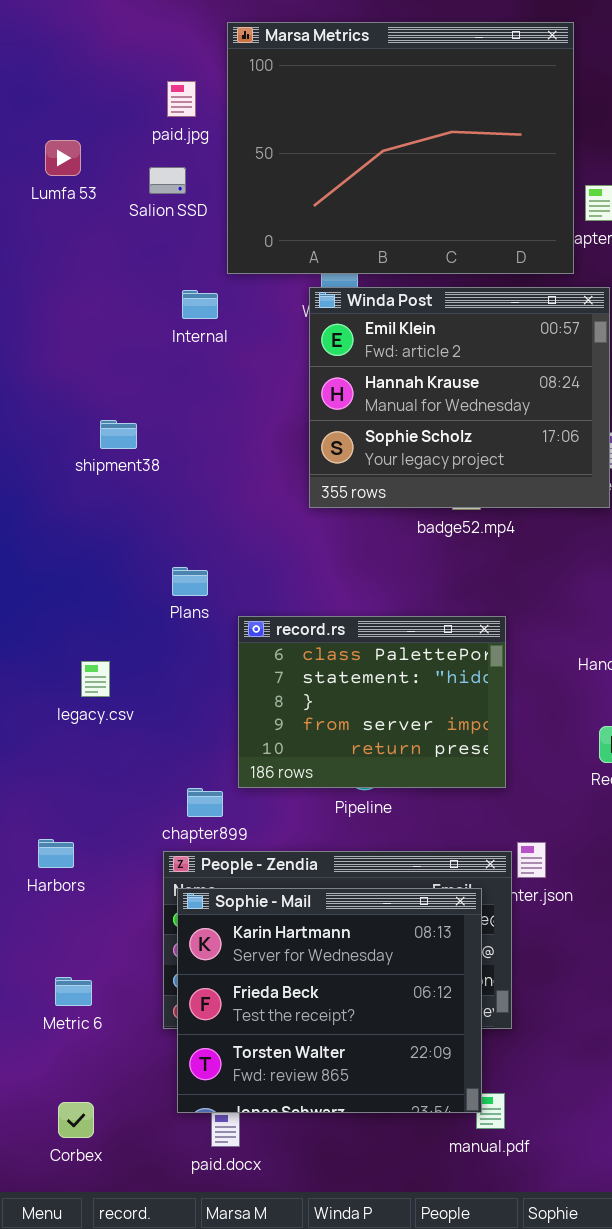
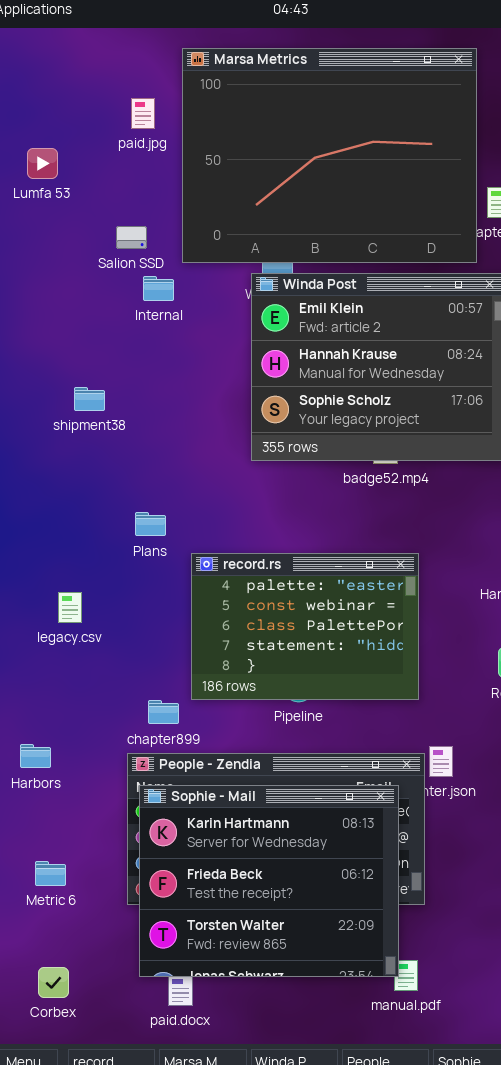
Salion SSD: [149,167,186,194] -> [116,226,147,249], moved
record.rs: [238,616,506,788] -> [191,553,419,700], scrolled up 2 rows

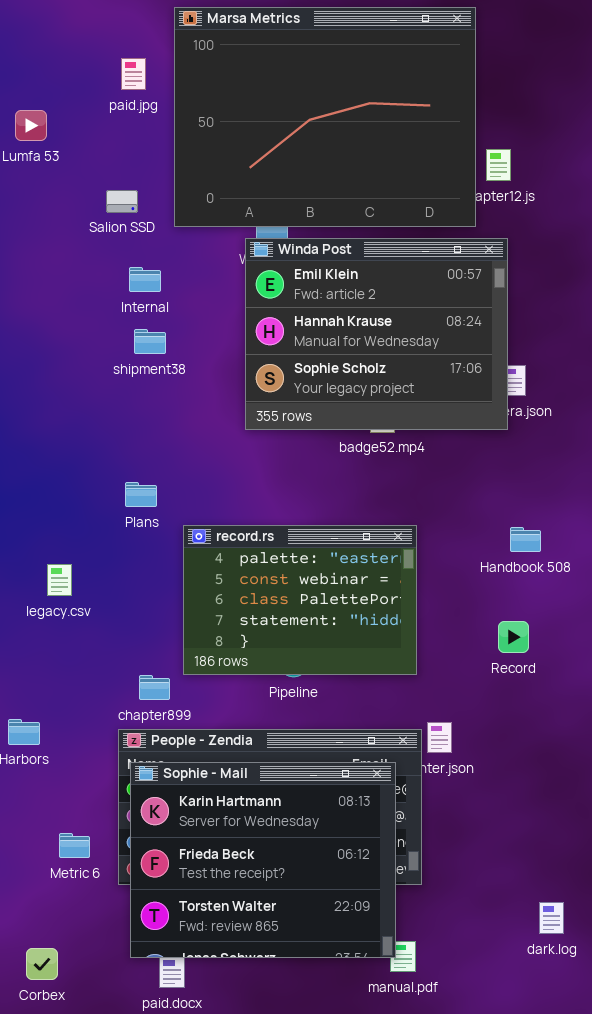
Internal: [143,276,174,301] -> [129,267,161,292], moved
shipment38: [74,387,105,411] -> [134,329,166,354], moved
Metric 6: [35,861,66,886] -> [59,833,90,858], moved

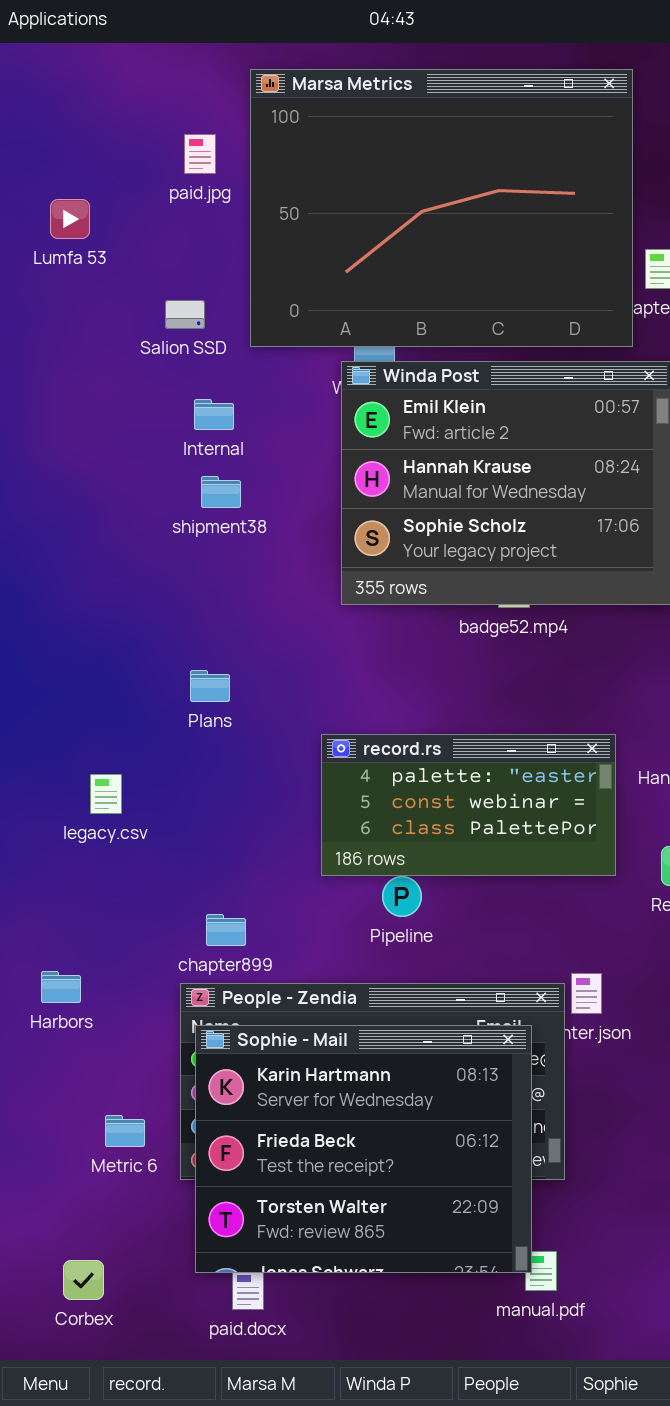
record.rs: [183,525,417,675] -> [321,734,616,876], moved, resized

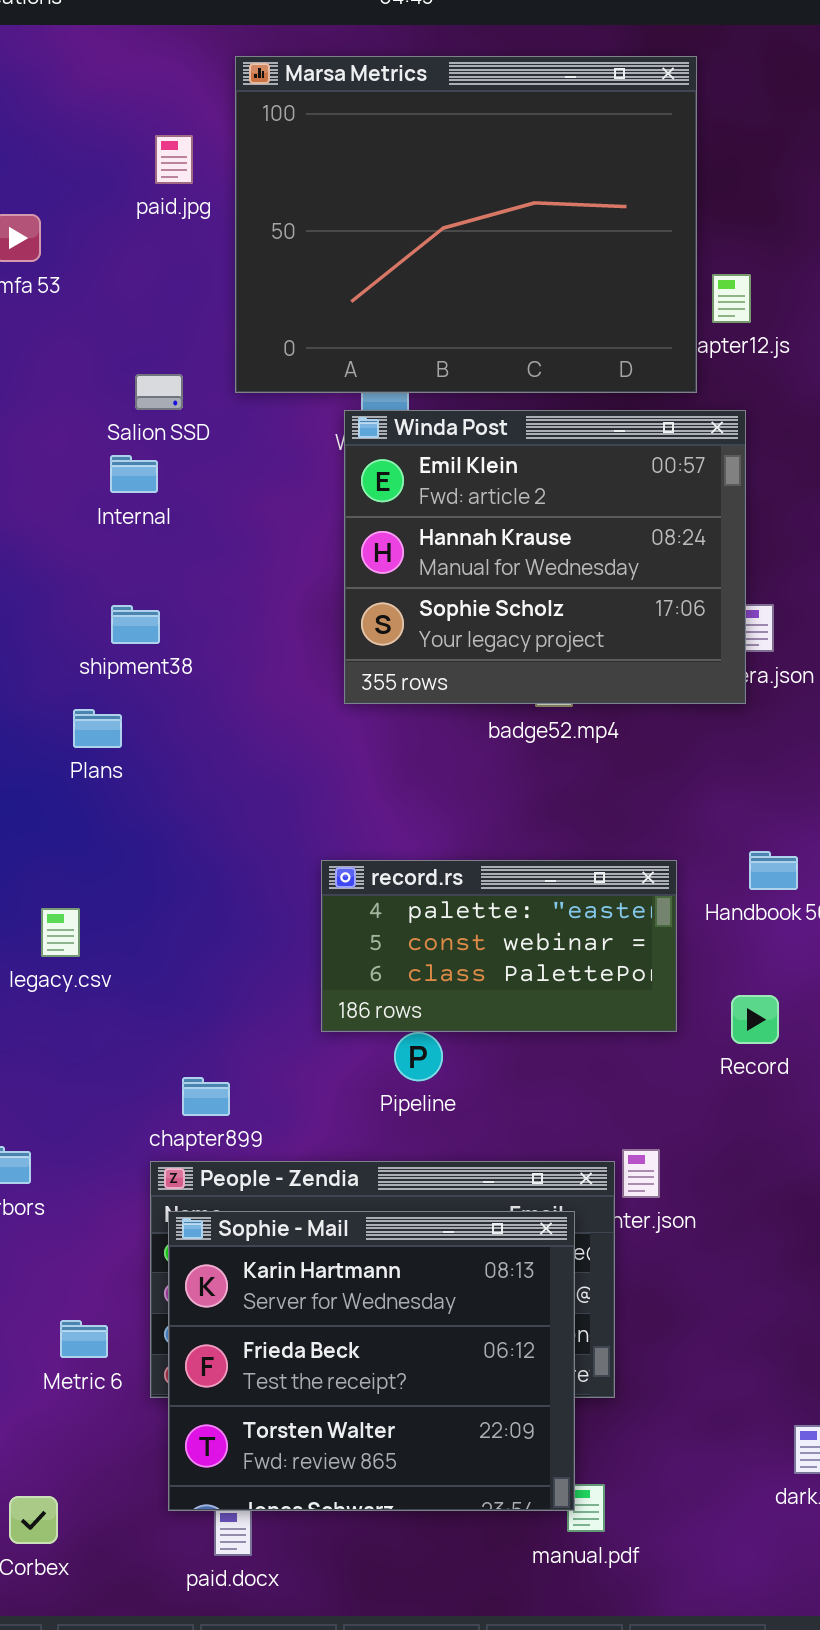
Salion SSD: [165,300,205,329] -> [135,374,183,410], moved
Internal: [194,399,234,430] -> [110,455,158,493], moved
shipment38: [201,476,241,508] -> [111,605,160,644], moved
Plans: [190,670,230,702] -> [73,709,122,748], moved

